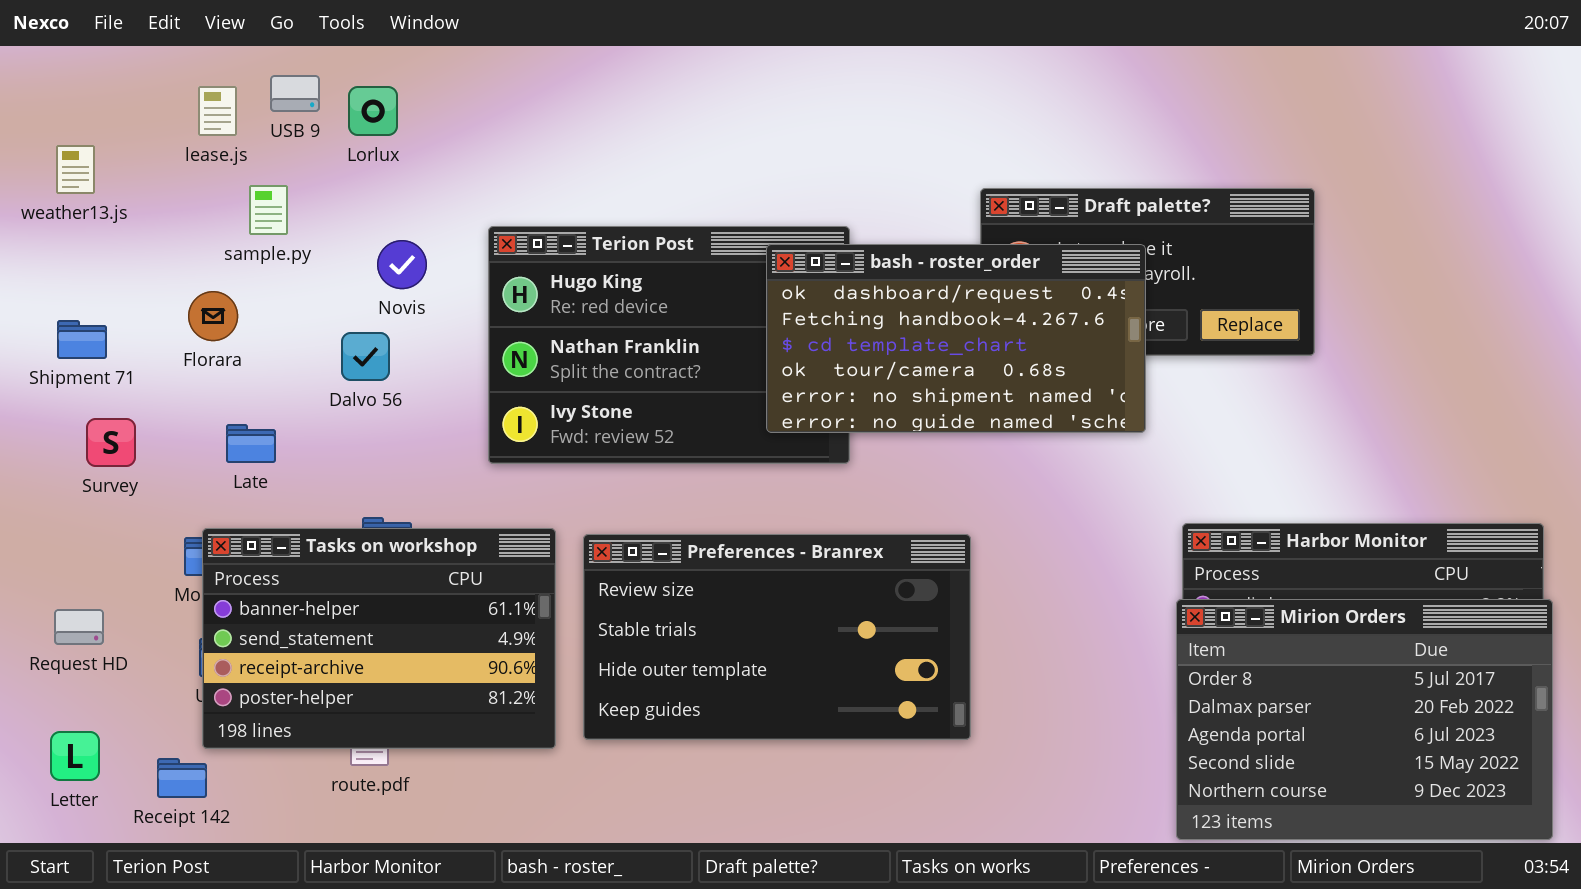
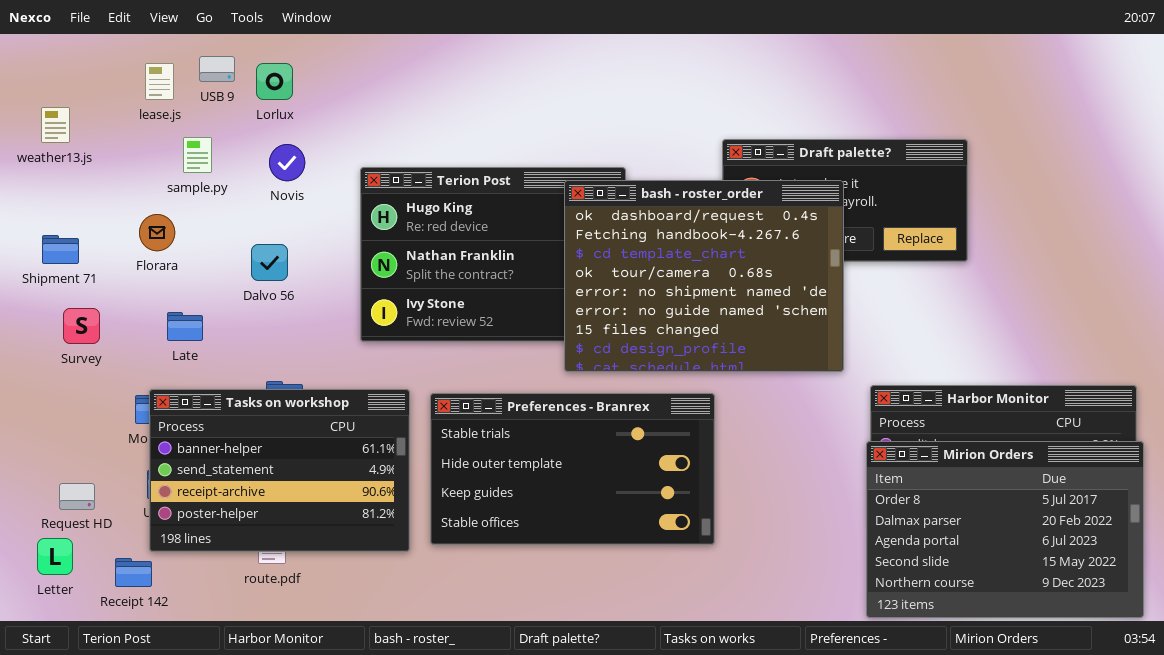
Novis: [377,240,427,289] -> [269,144,305,181], moved
bash - roster_order: [766,244,1146,433] -> [564,180,844,372], resized
Preferences - Branrex: [583,534,971,740] -> [430,393,715,545], scrolled down 1 row
Request HD: [54,609,104,645] -> [59,483,95,510], moved

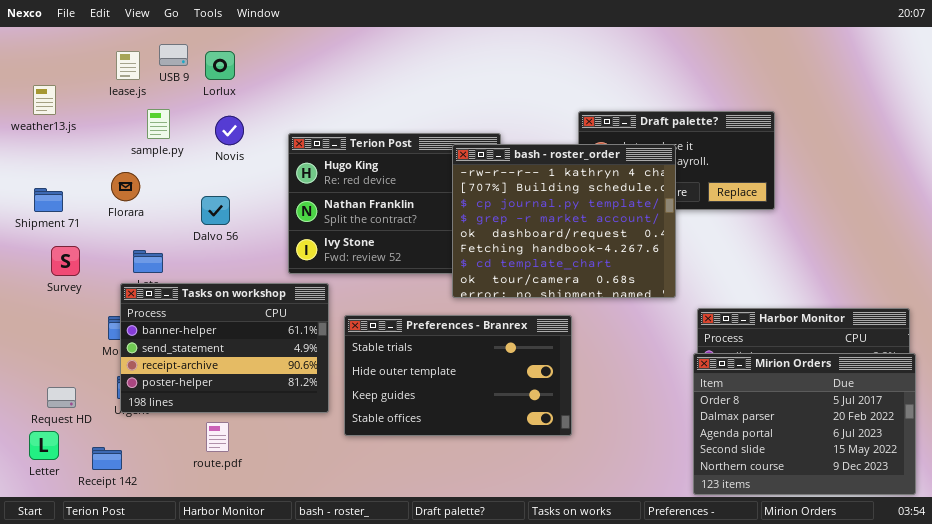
bash - roster_order: [564,180,844,372] -> [452,144,676,298], scrolled up 4 rows
Tasks on workshop: [149,389,410,552] -> [120,283,329,413], moved

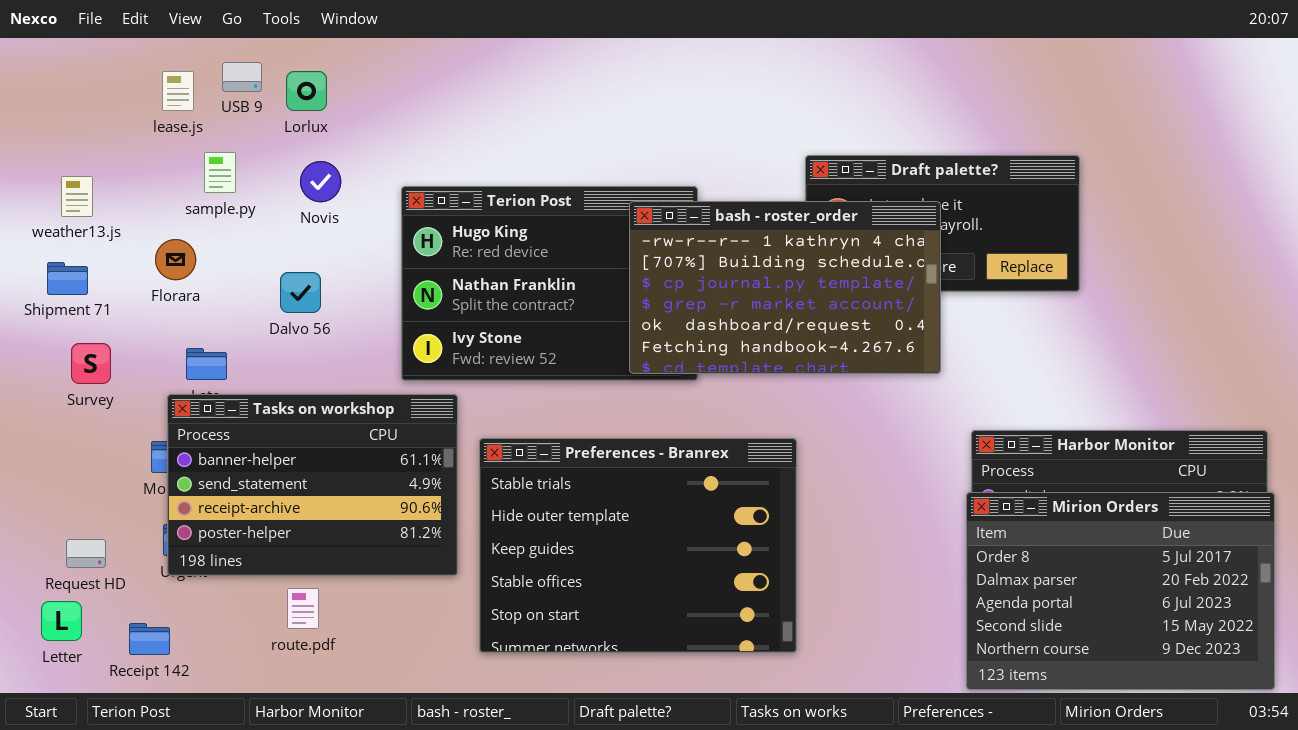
weather13.js: [33,85,56,115] -> [61,176,93,217], moved
bash - roster_order: [452,144,676,298] -> [629,201,941,374], resized
Preferences - Branrex: [344,315,572,436] -> [479,438,797,653], resized

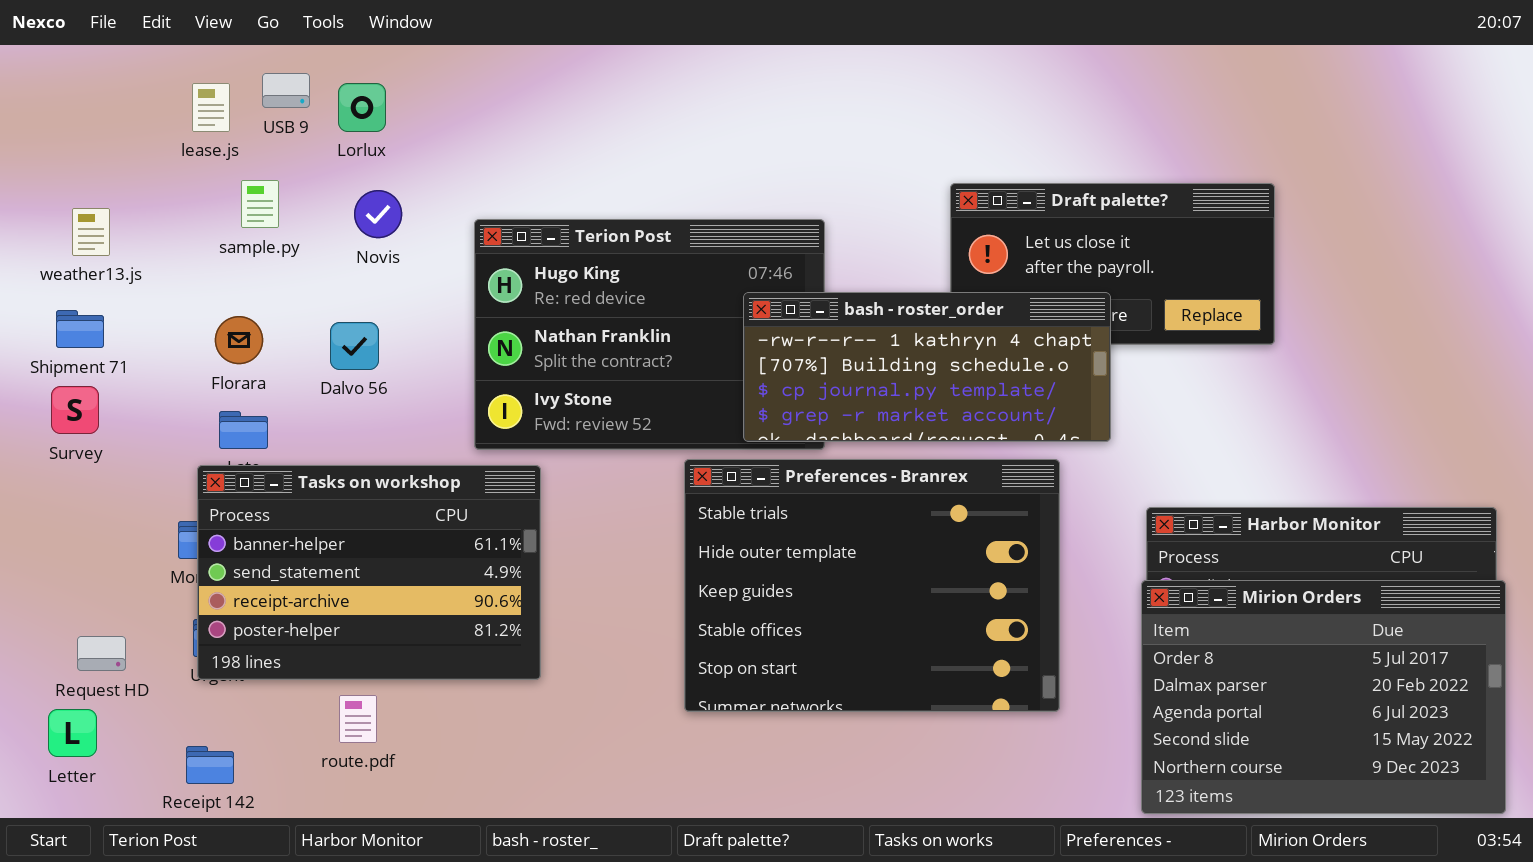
bash - roster_order: [629,201,941,374] -> [743,292,1111,442], resized
Florara: [155,239,196,280] -> [215,316,263,364], moved
Survey: [71,343,111,384] -> [51,386,99,434], moved
Preferences - Branrex: [479,438,797,653] -> [684,459,1060,712], moved
Receipt 142: [129,623,170,655] -> [186,746,234,784], moved

